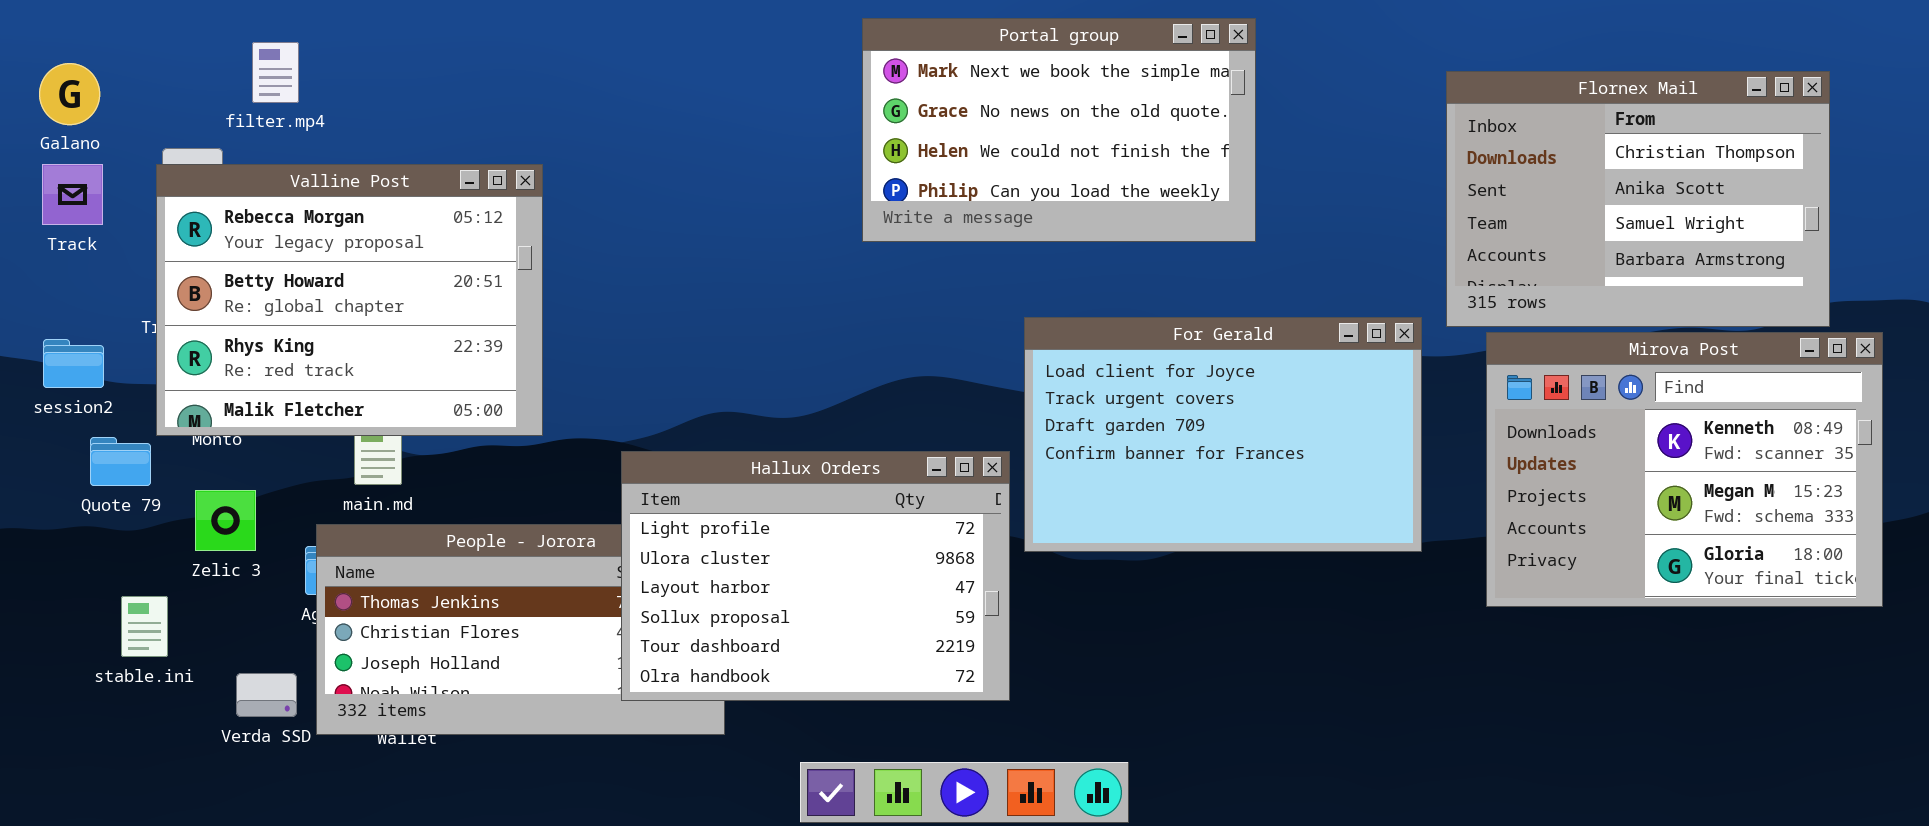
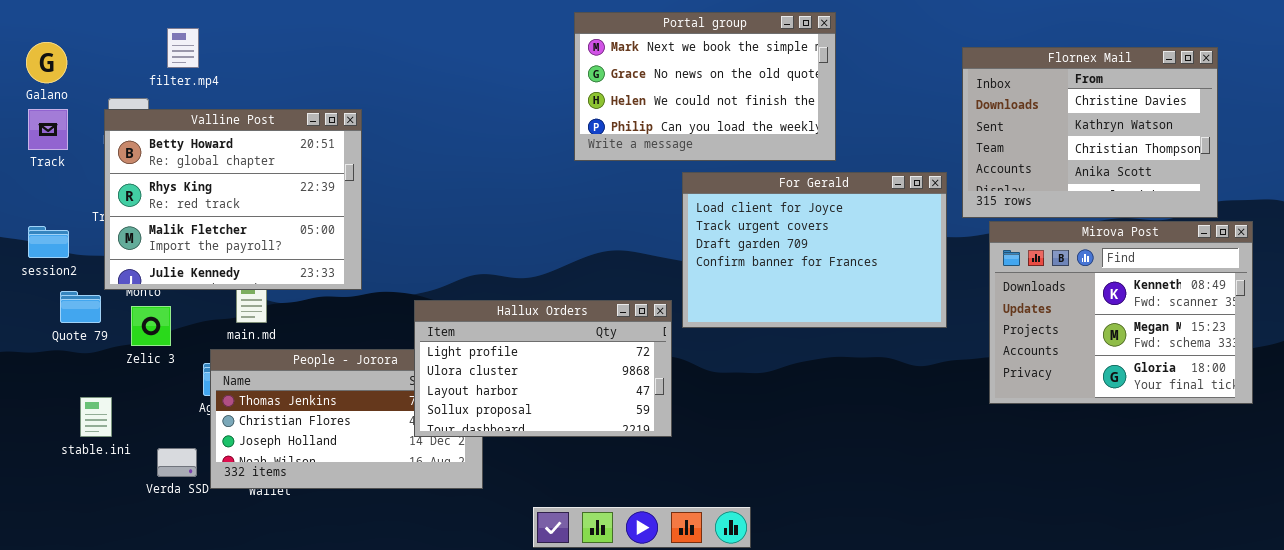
Flornex Mail: [1446,71,1830,327] -> [962,47,1218,218], scrolled up 2 rows
Valline Post: [156,164,543,436] -> [104,109,362,290], scrolled down 1 row
For Gerald: [1024,317,1422,552] -> [682,172,947,328], moved
Hallux Orders: [621,451,1010,701] -> [414,300,672,437], resized
Zelic 3: [195,490,256,551] -> [131,306,171,346], moved

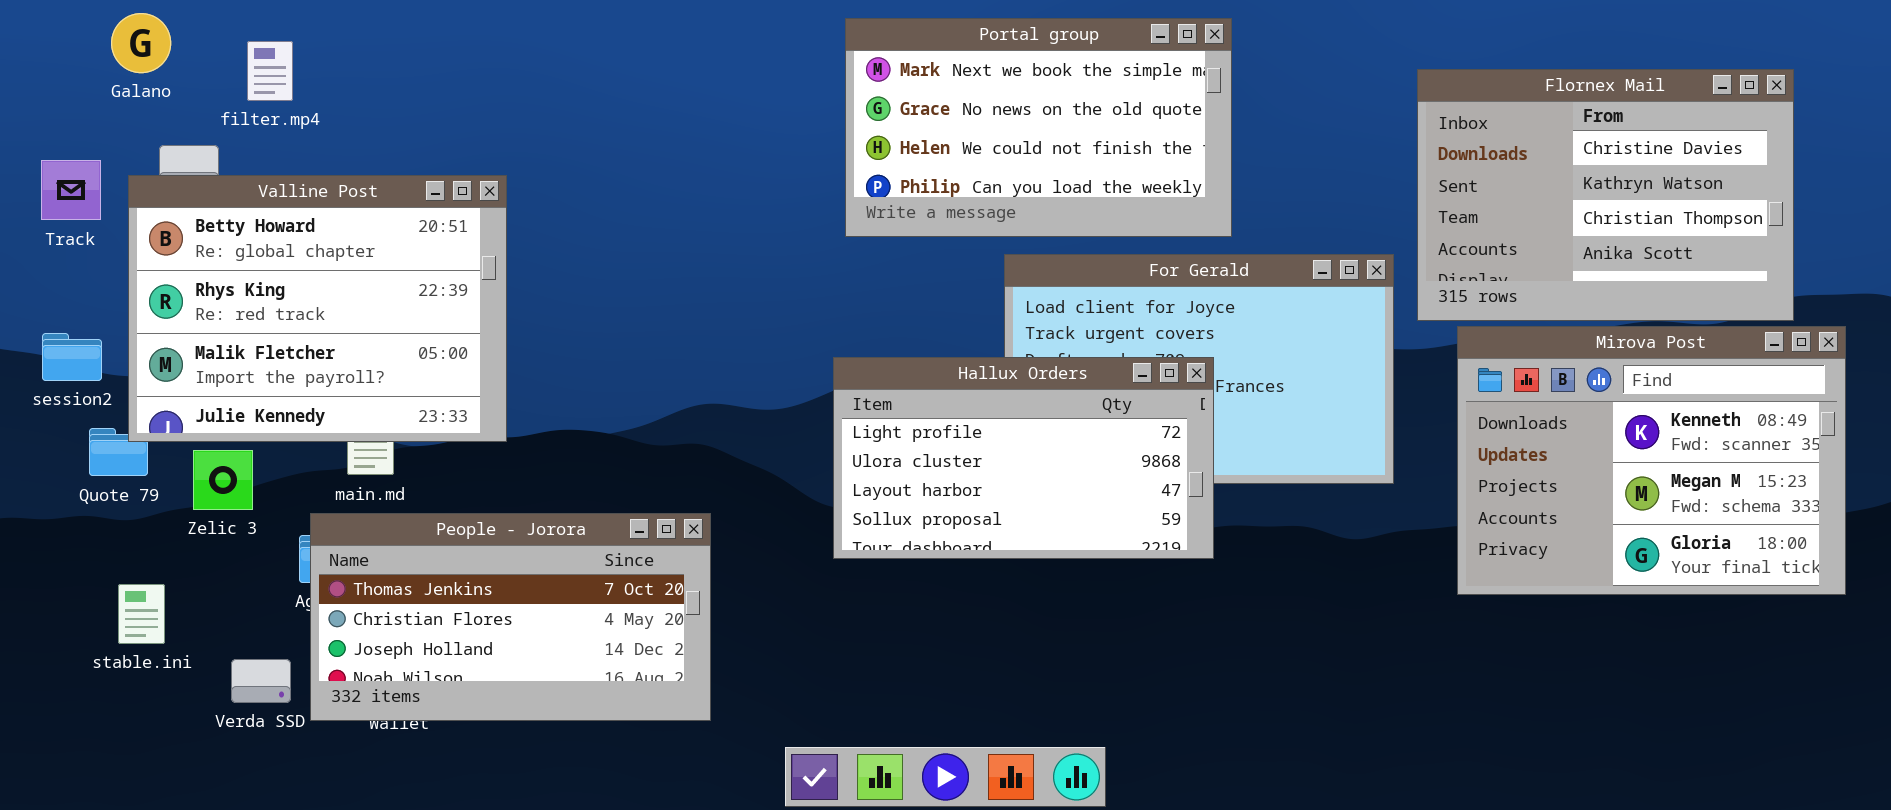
Galano: [26,42,67,83] -> [111,13,171,73], moved
Valline Post: [104,109,362,290] -> [128,175,507,442], moved
Hallux Orders: [414,300,672,437] -> [833,357,1214,559], moved

